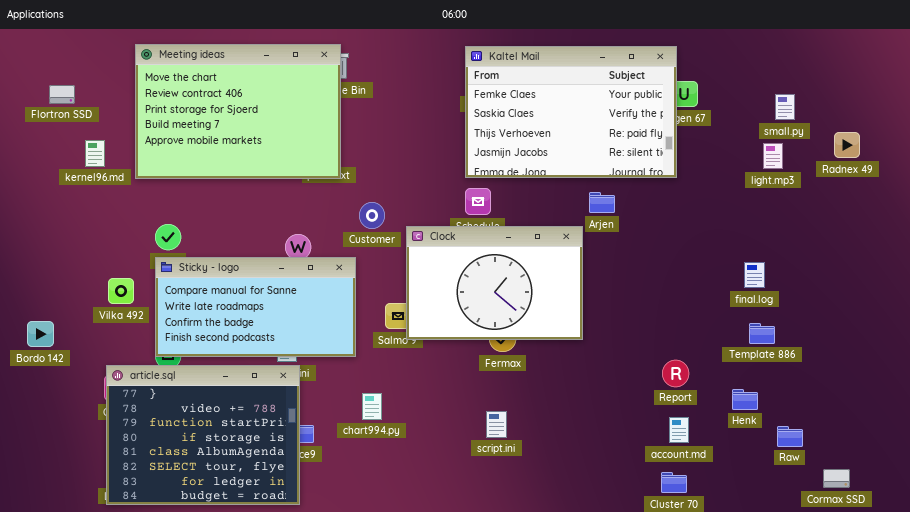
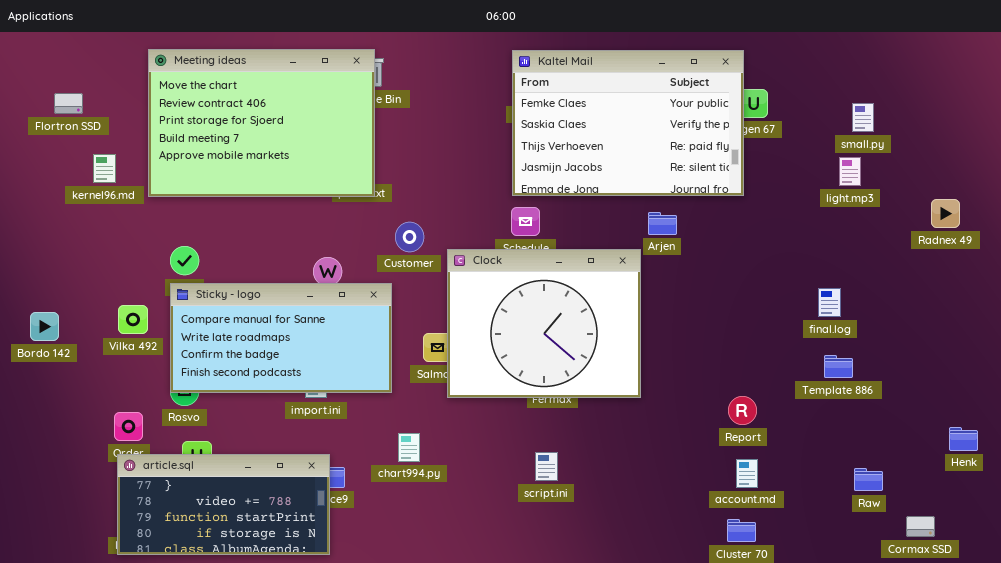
Radnex 49: [834,132,860,158] -> [931,199,960,228], moved
Clock: [406,226,583,340] -> [447,249,641,398], resized
Bordo 142: [27,321,54,347] -> [30,312,59,341], moved
article.sql: [106,365,300,505] -> [117,454,330,555], resized
Henk: [732,389,758,410] -> [949,427,978,451], moved

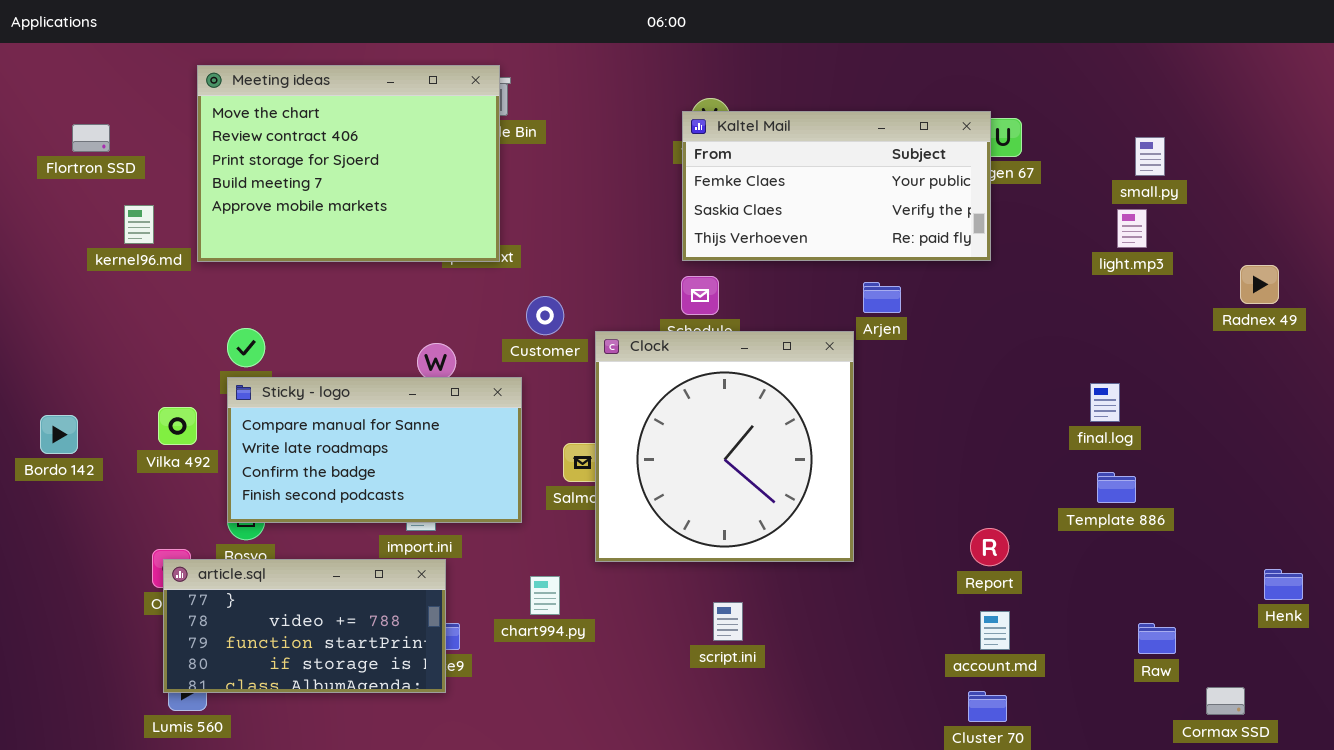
Kaltel Mail: [512,50,744,196] -> [682,111,991,261], resized
Clock: [447,249,641,398] -> [595,331,854,562], resized
article.sql: [117,454,330,555] -> [163,559,446,693], moved

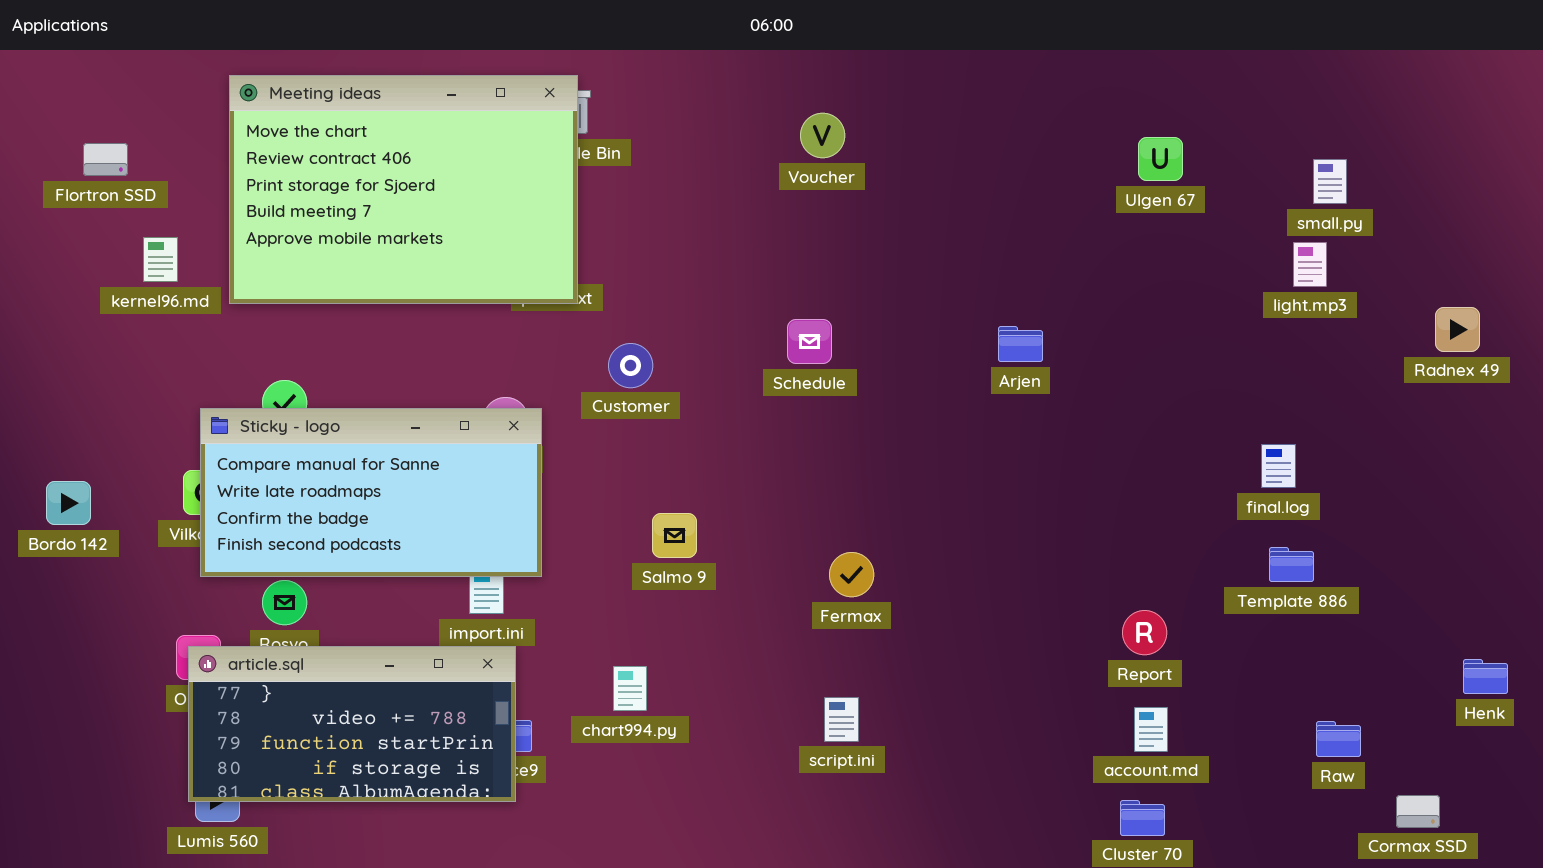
Kaltel Mail: [682,111,991,261] -> none, closed
Clock: [595,331,854,562] -> none, closed
Sticky - logo: [227,377,522,523] -> [200,408,542,577], moved

